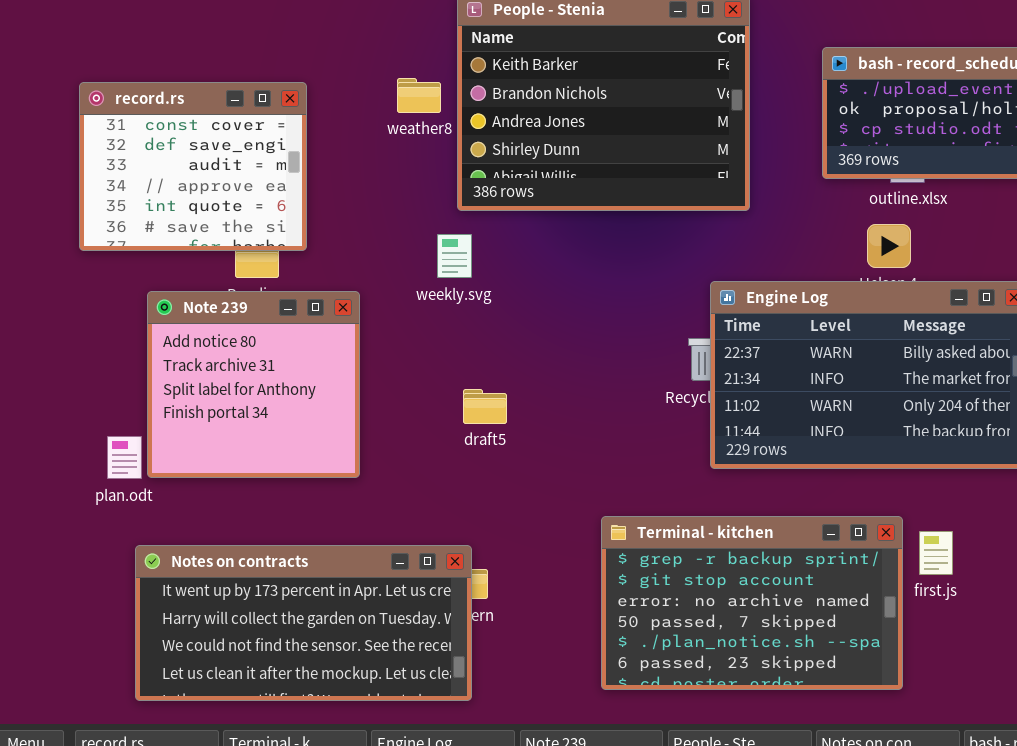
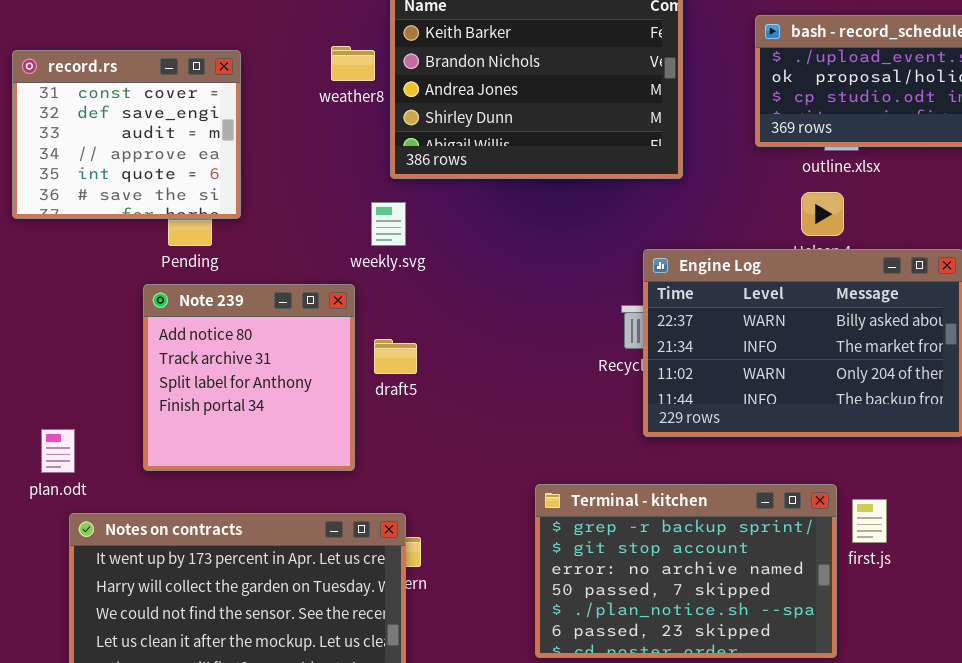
Note 239: [147,291,360,478] -> [143,284,355,471], moved
draft5: [463,389,507,424] -> [374,339,417,374], moved
plan.odt: [107,436,142,479] -> [41,429,75,473], moved

